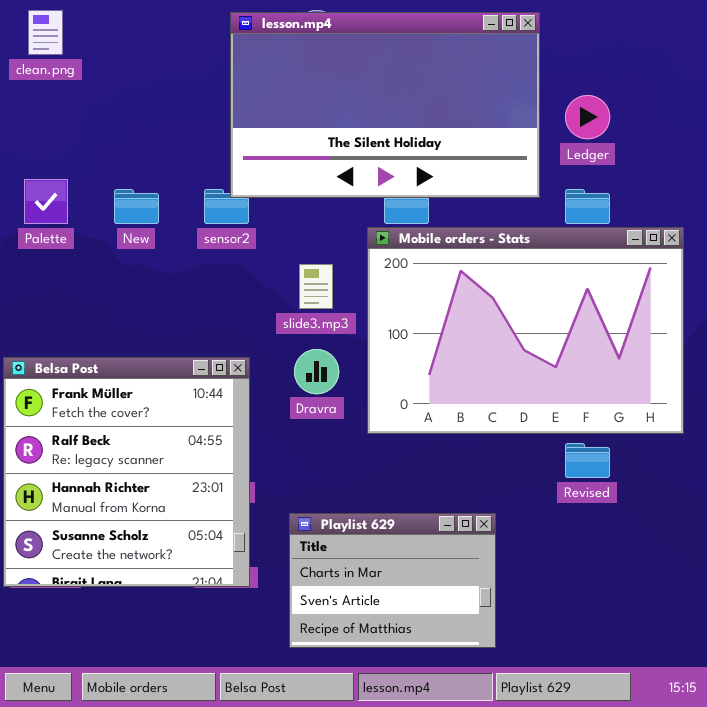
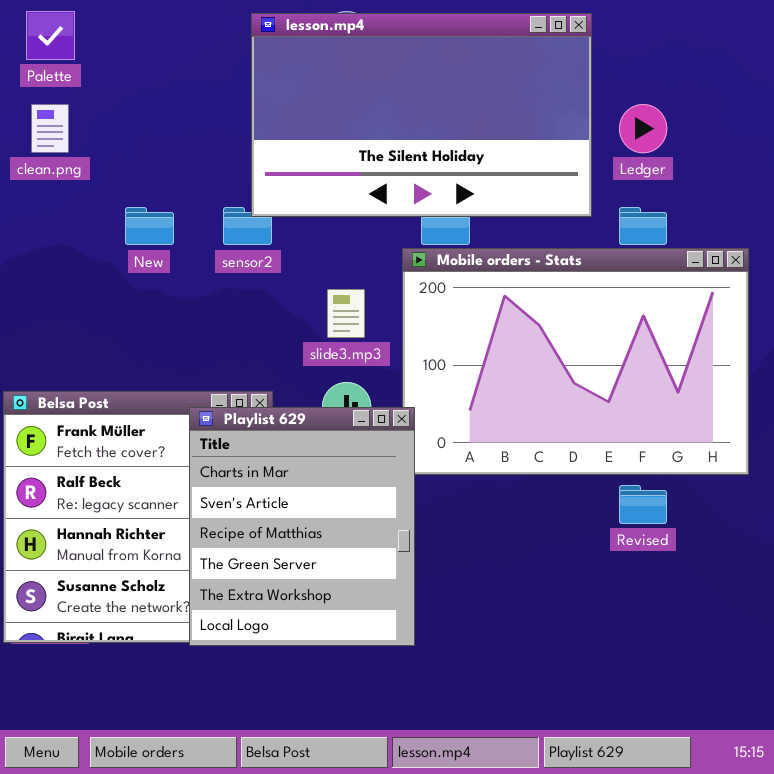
clean.png: [28,10,63,55] -> [31,104,69,153], moved
Palette: [24,179,68,224] -> [26,11,75,60], moved
Playlist 629: [289,513,496,648] -> [189,407,415,646], moved, resized

